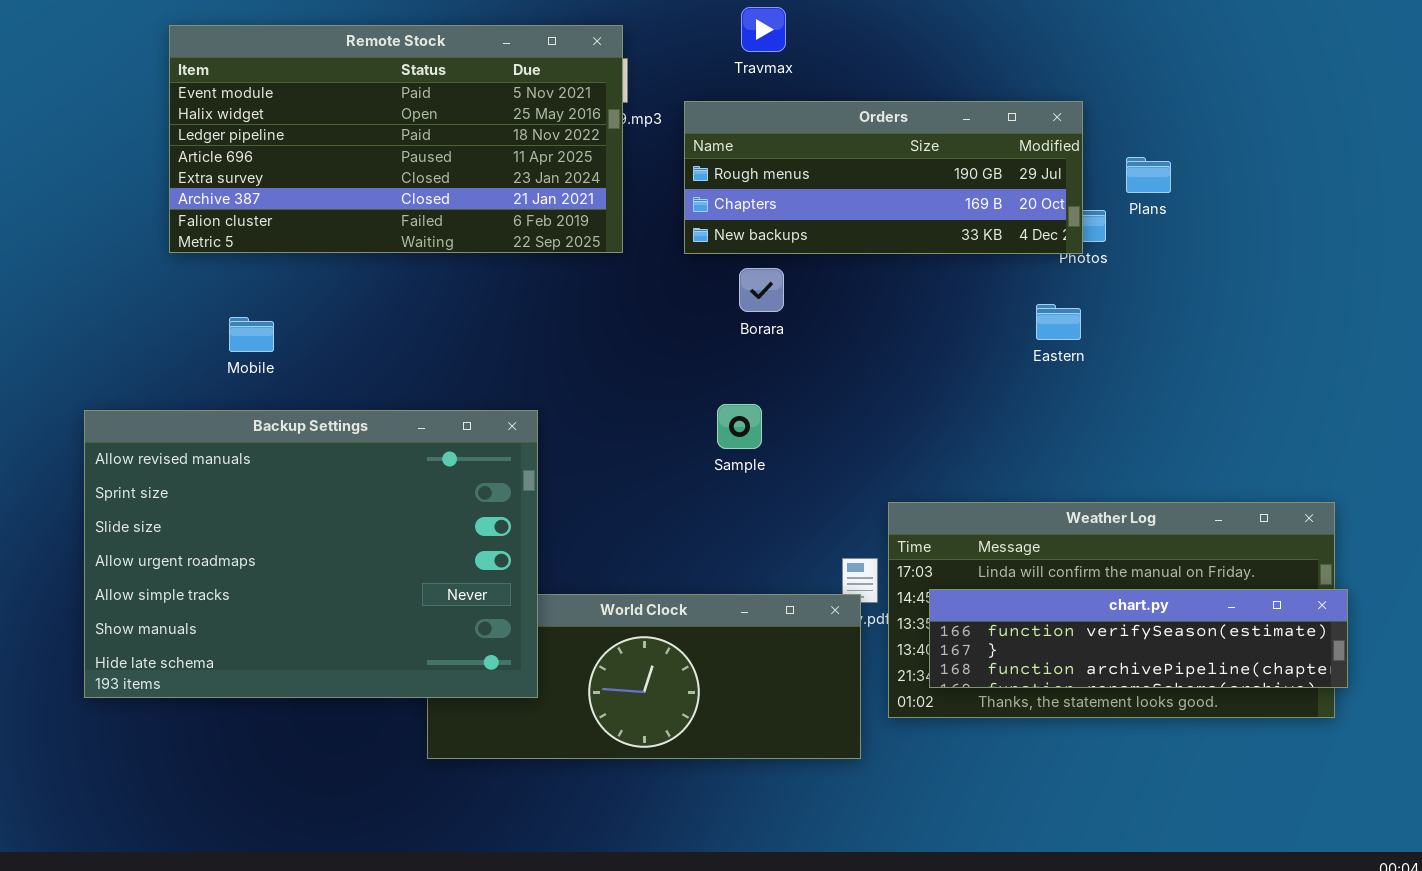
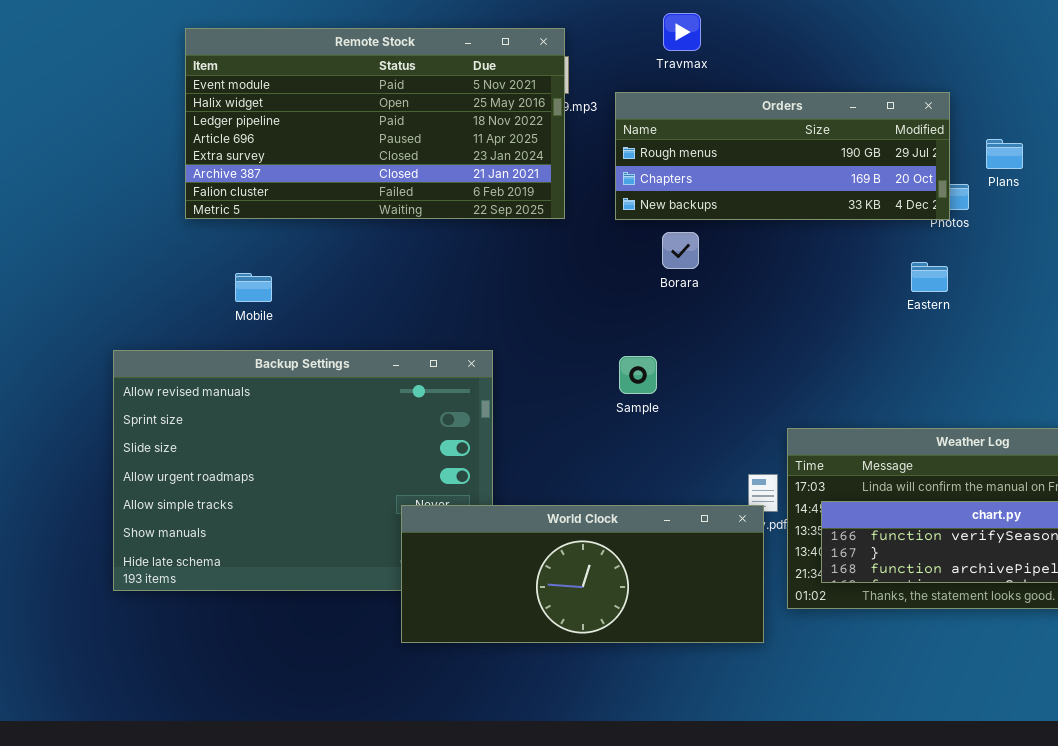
Sample: [717,404,762,449] -> [619,356,657,394], moved
World Clock: [427,594,861,759] -> [401,505,764,643], raised

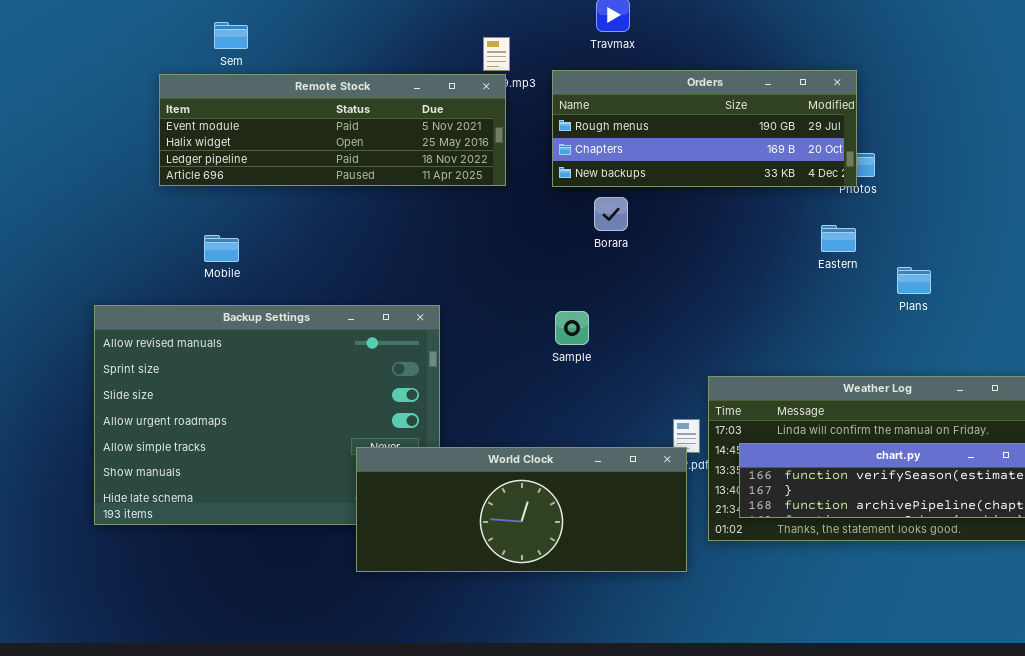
Remote Stock: [185,28,565,219] -> [159,74,506,186], resized
Plans: [986,139,1023,169] -> [897,267,931,294], moved

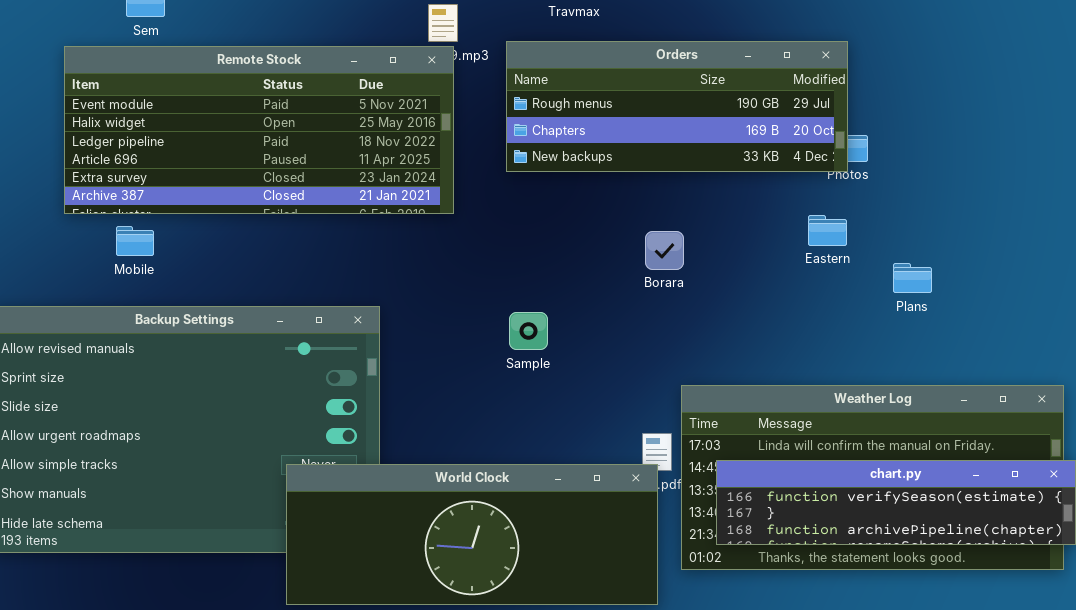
Remote Stock: [159,74,506,186] -> [64,46,454,214], resized
Borara: [594,197,628,231] -> [645,231,684,270], moved

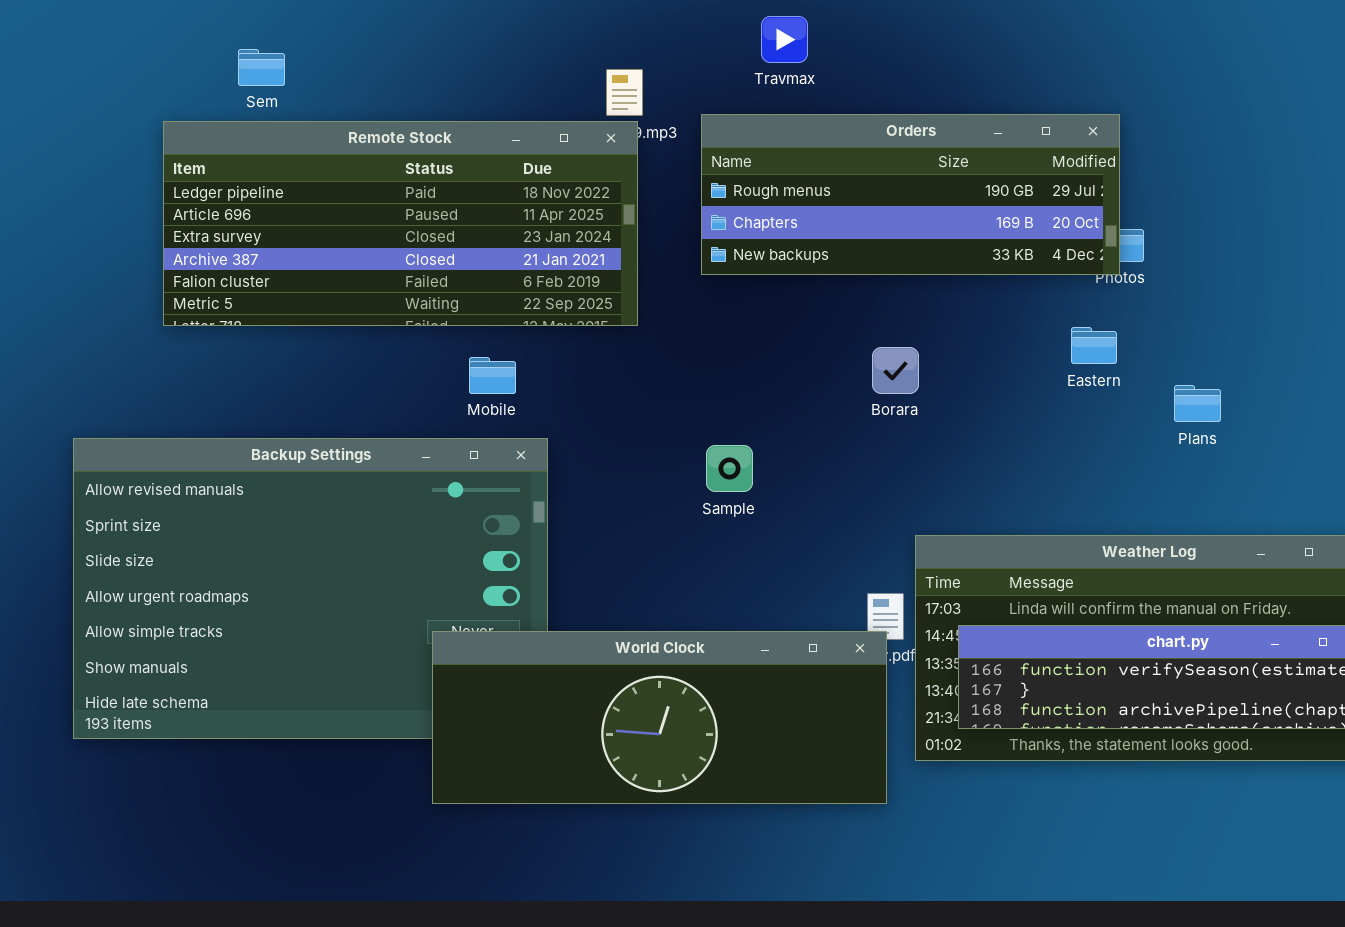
Remote Stock: [64,46,454,214] -> [163,121,638,326], scrolled down 2 rows
Mobile: [116,226,154,256] -> [469,357,516,394], moved

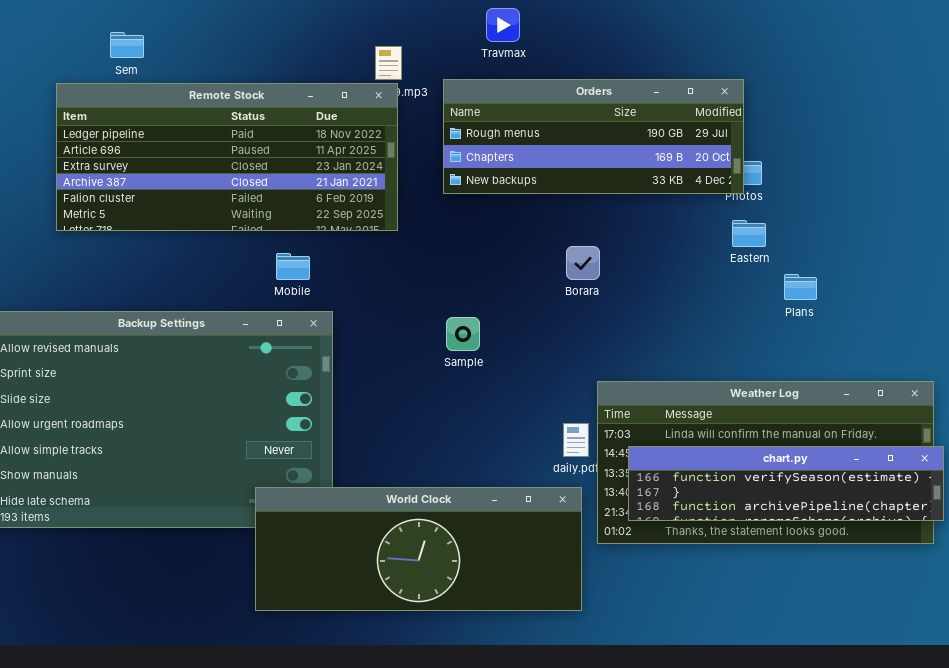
Eastern: [1071,327,1117,364] -> [732,220,766,247], moved
World Clock: [432,631,887,804] -> [255,487,582,611], moved

